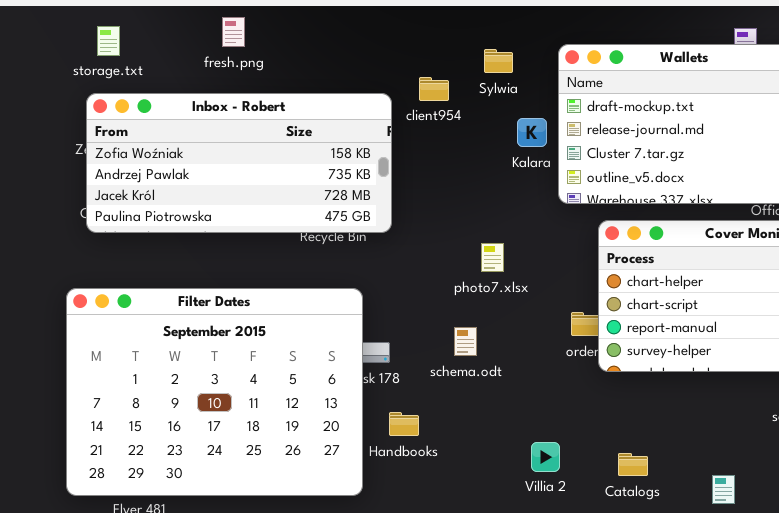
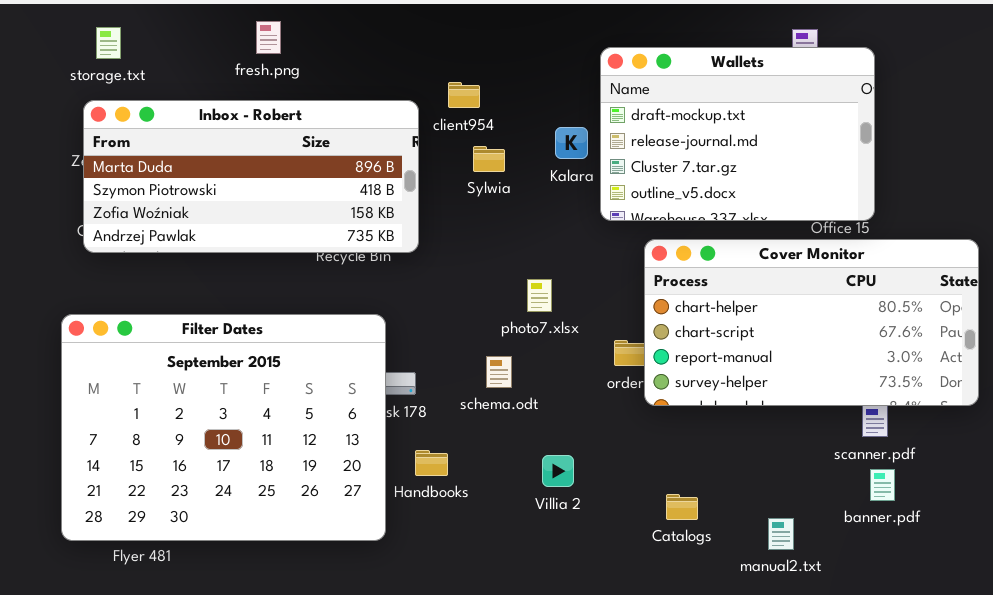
fresh.png: [222,17,245,47] -> [256,21,281,54], moved
Sylwia: [484,49,513,73] -> [473,146,505,172], moved
Inbox - Robert: [86,93,392,233] -> [83,100,419,253], scrolled up 2 rows
photo7.xlsx: [481,243,504,272] -> [527,279,552,312], moved
Villia 2: [531,442,560,472] -> [542,455,574,487], moved

